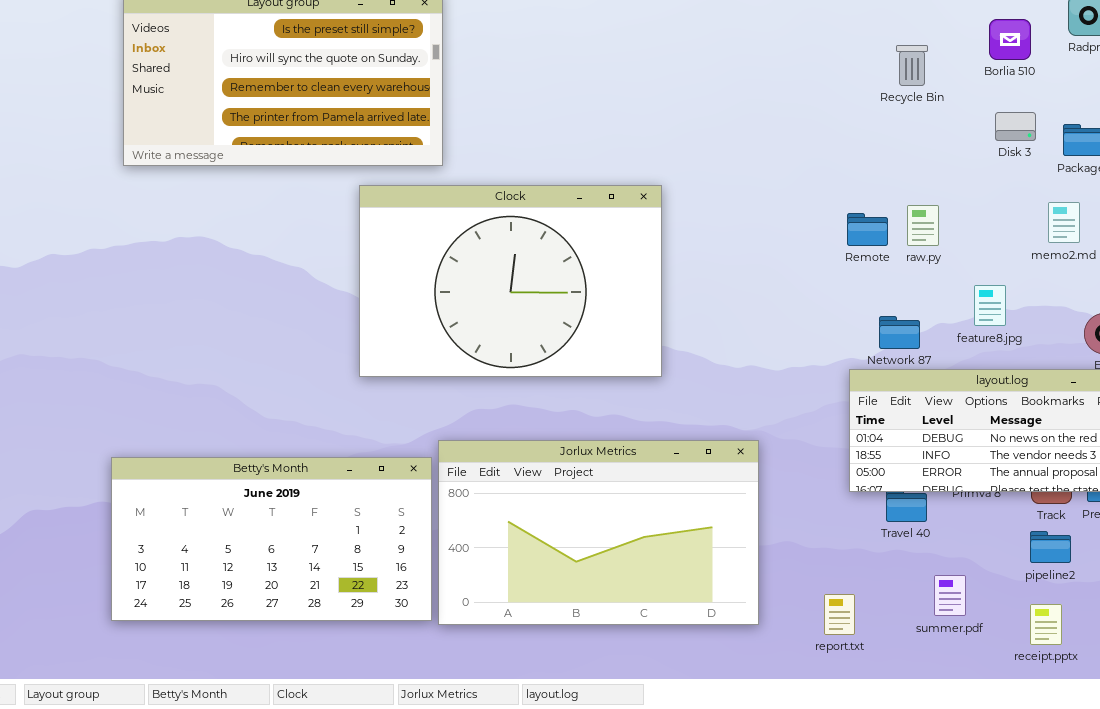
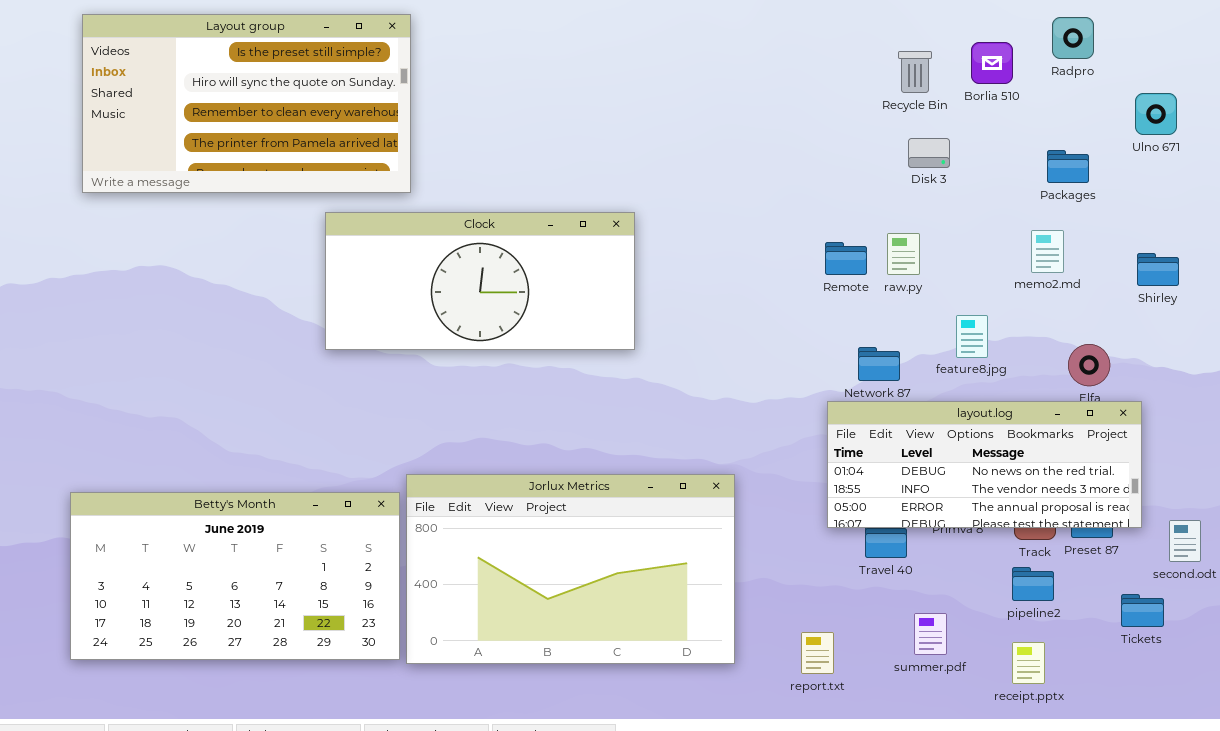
Recycle Bin: [896,45,928,86] -> [898,51,932,93], moved
Disk 3: [995,112,1036,141] -> [908,138,950,168], moved
Clock: [359,185,662,377] -> [325,212,635,350], resized

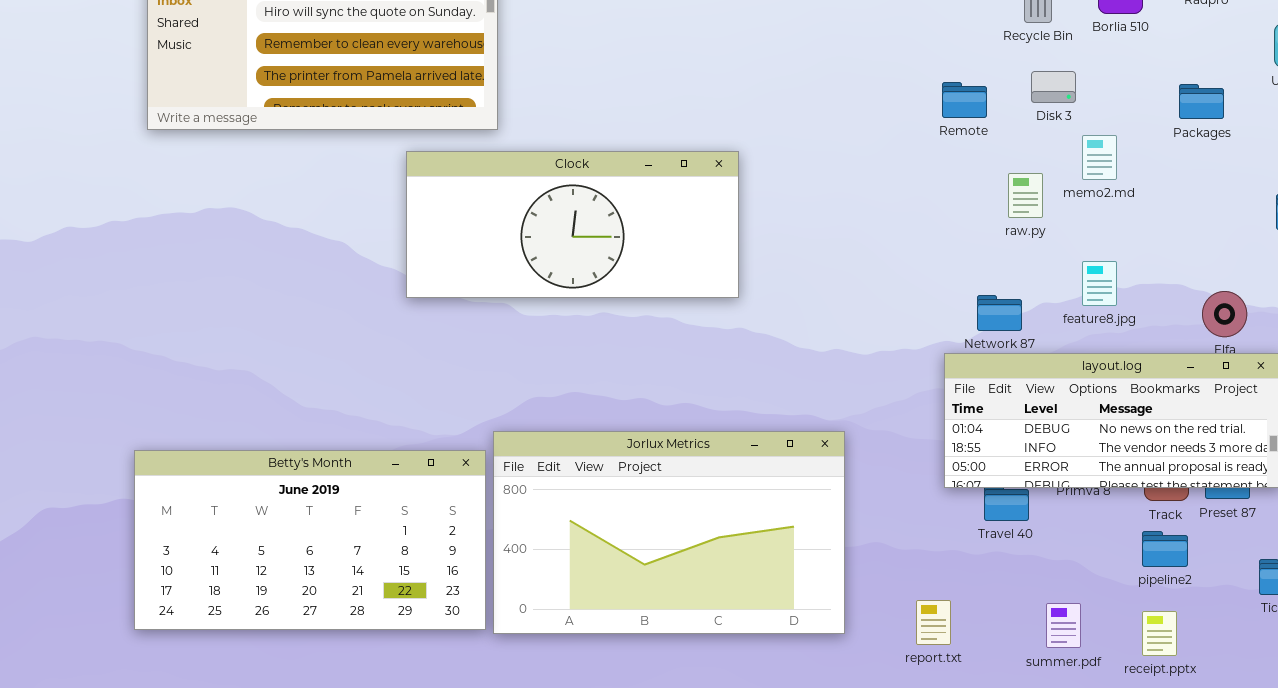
memo2.md: [1031,230,1064,273] -> [1082,135,1117,180], moved
Remote: [825,242,867,275] -> [942,82,987,118], moved
summer.pdf: [914,613,947,655] -> [1046,603,1081,648], moved

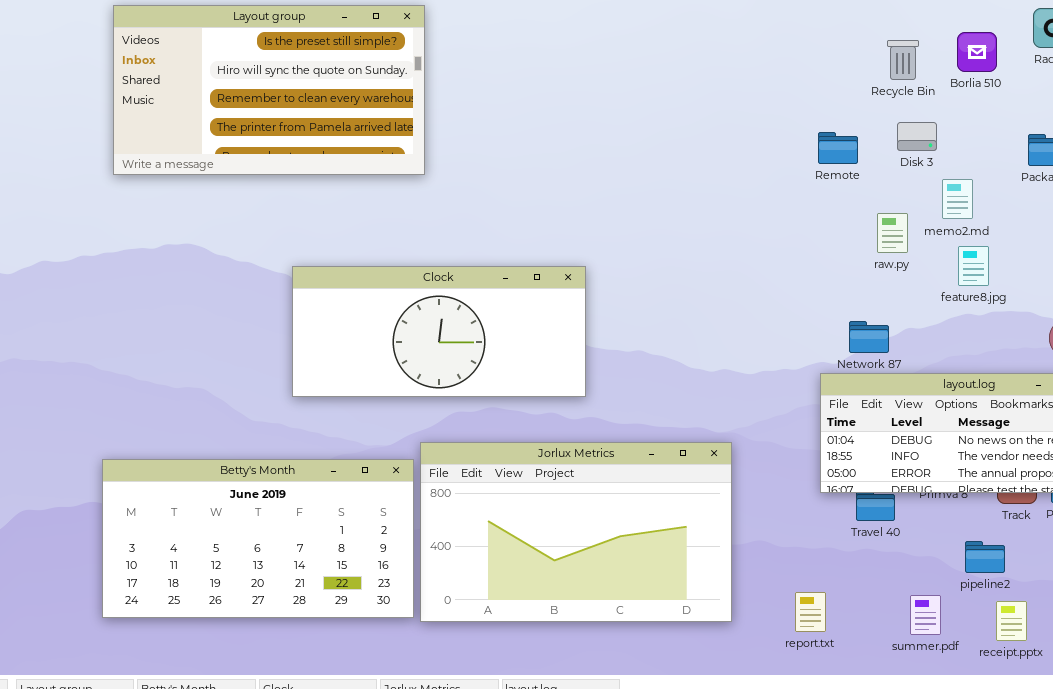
Clock: [406,151,739,298] -> [292,266,586,397], moved
feature8.jpg: [1082,261,1117,306] -> [958,246,989,286], moved
pipeline2: [1142,531,1188,567] -> [965,541,1005,573], moved

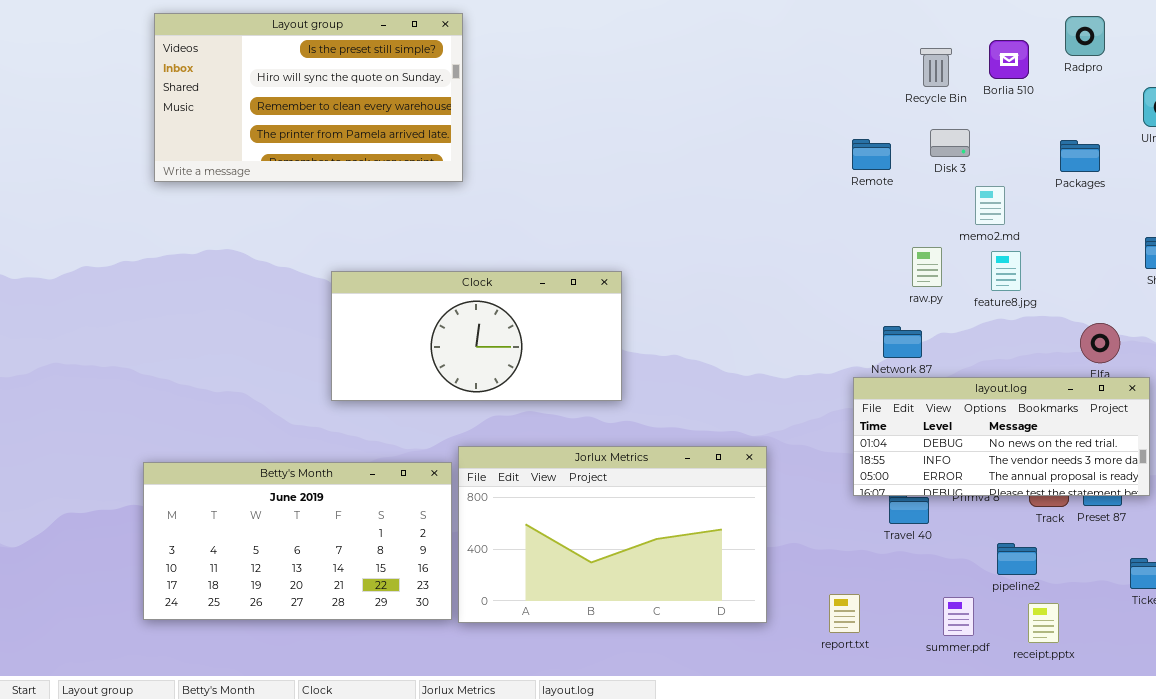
raw.py: [877,213,908,253] -> [912,247,942,287], moved

